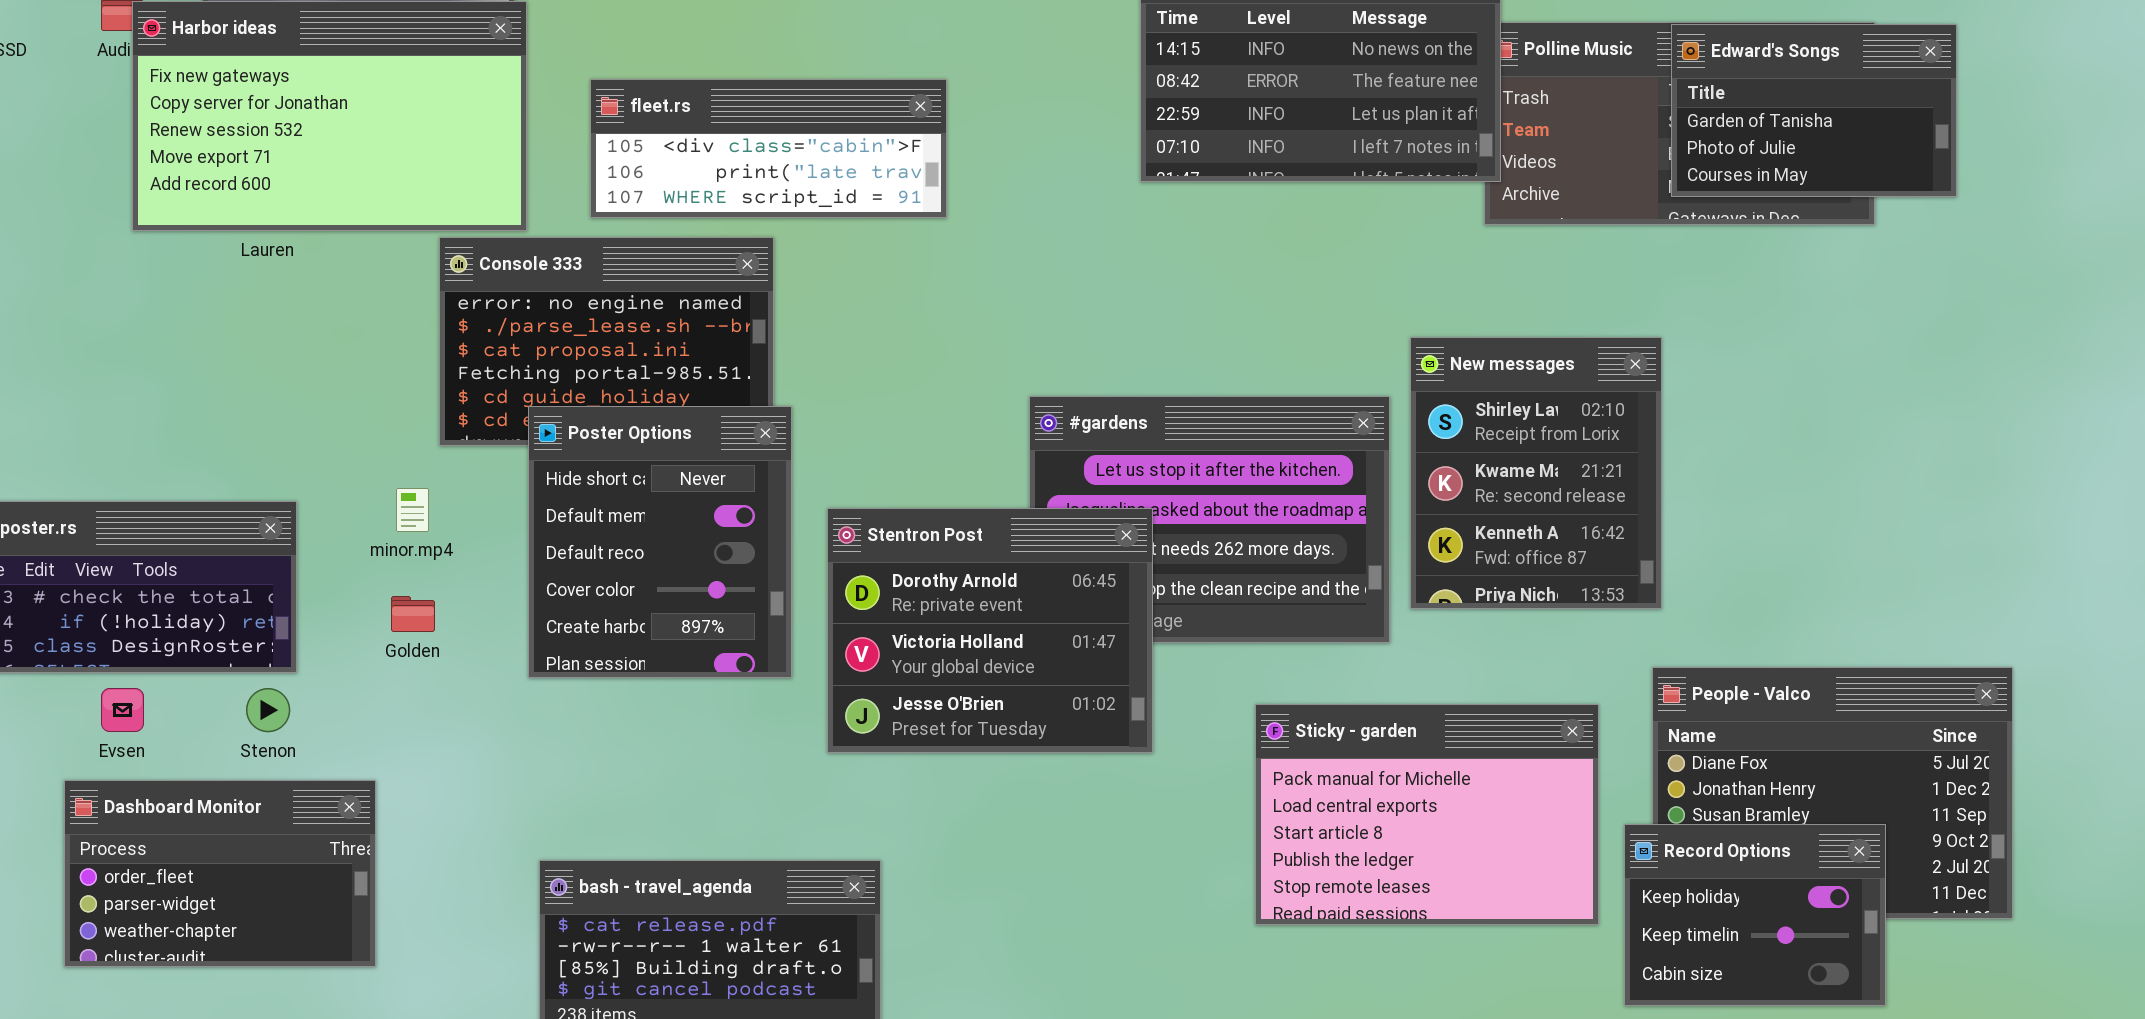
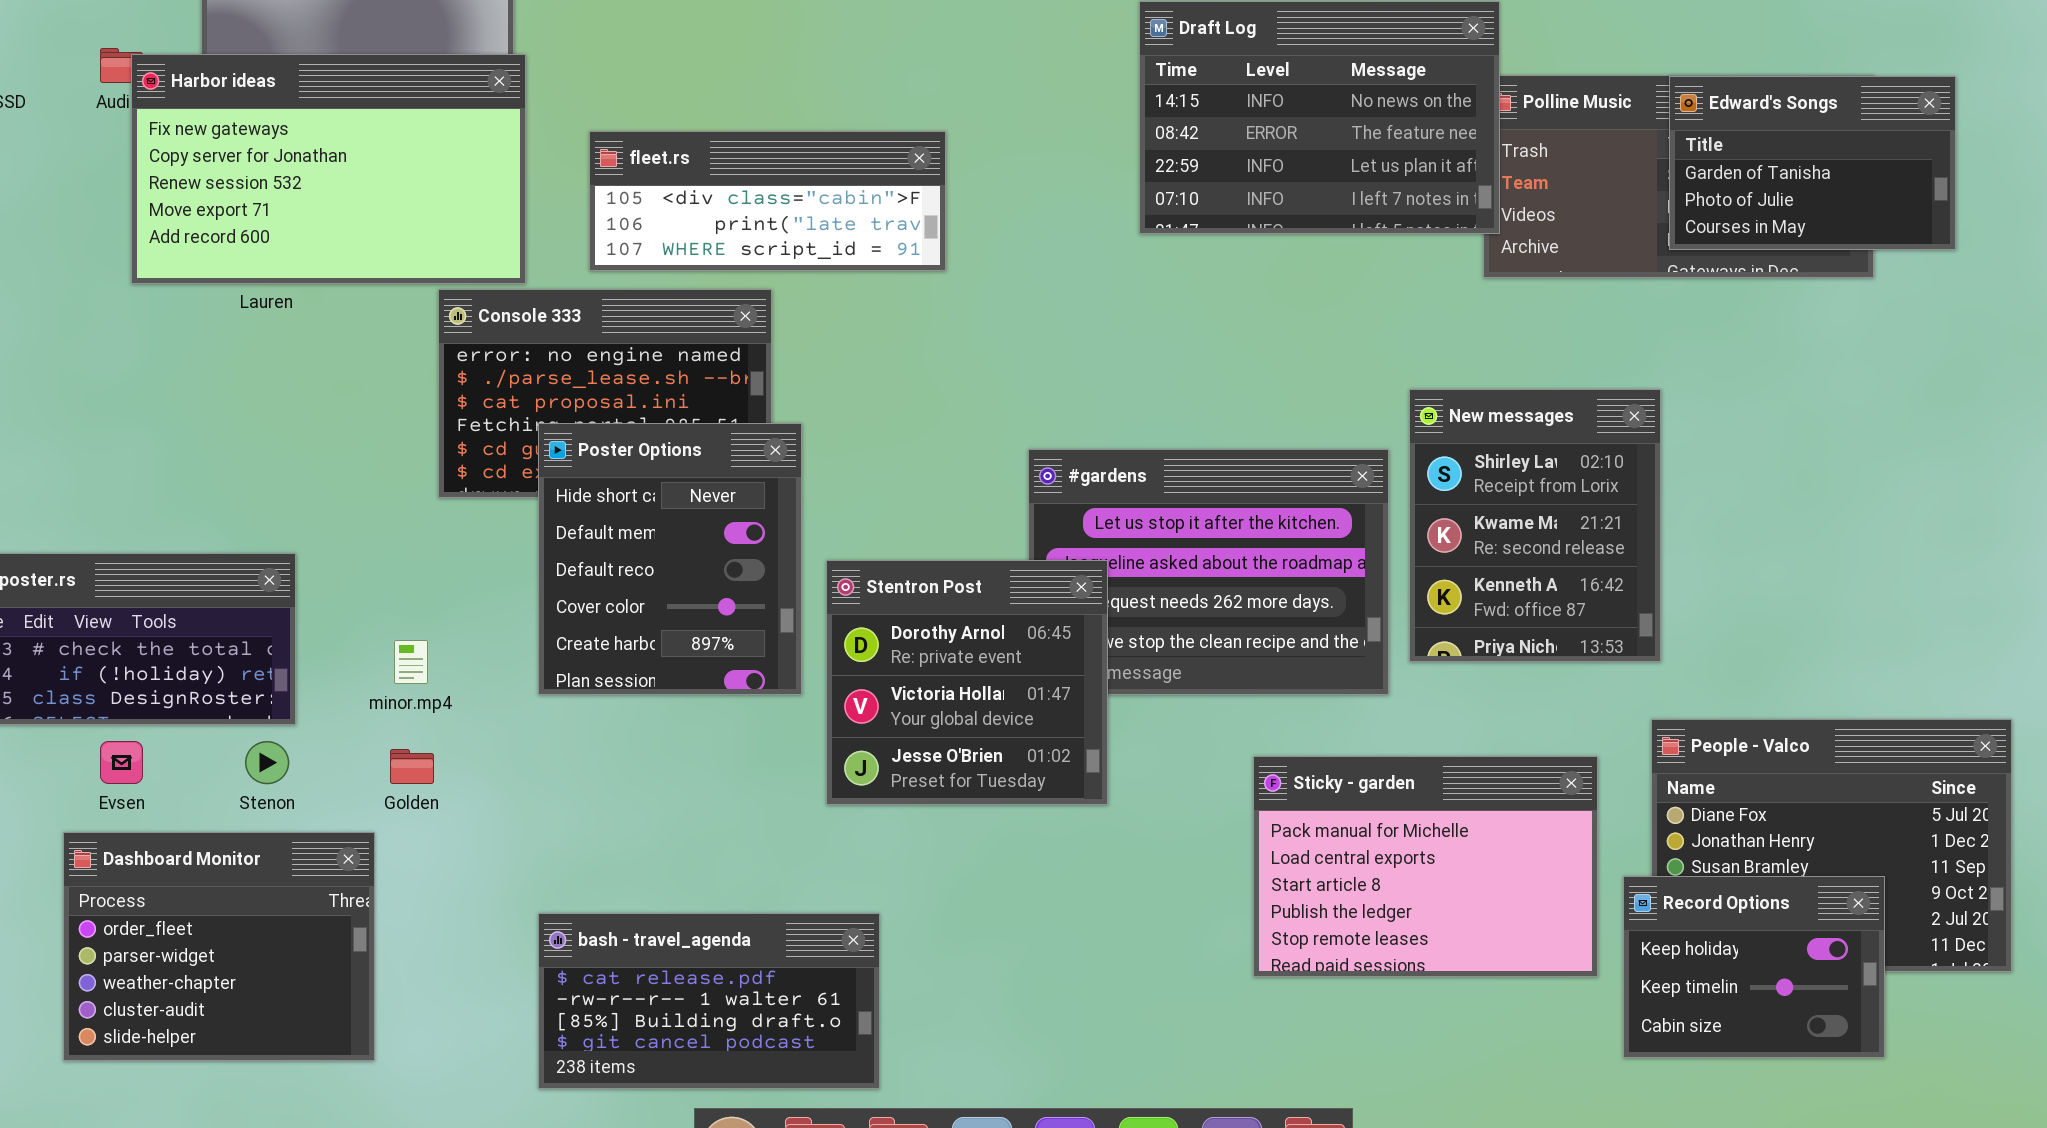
Poster Options: [528,406,792,678] -> [538,423,802,695], moved
minor.mp4: [396,488,429,532] -> [394,640,428,684], moved
Stentron Post: [827,508,1153,753] -> [826,560,1108,805], resized
Golden: [391,596,435,632] -> [390,749,434,784], moved
Dashboard Monitor: [64,780,376,967] -> [63,832,375,1061], resized

